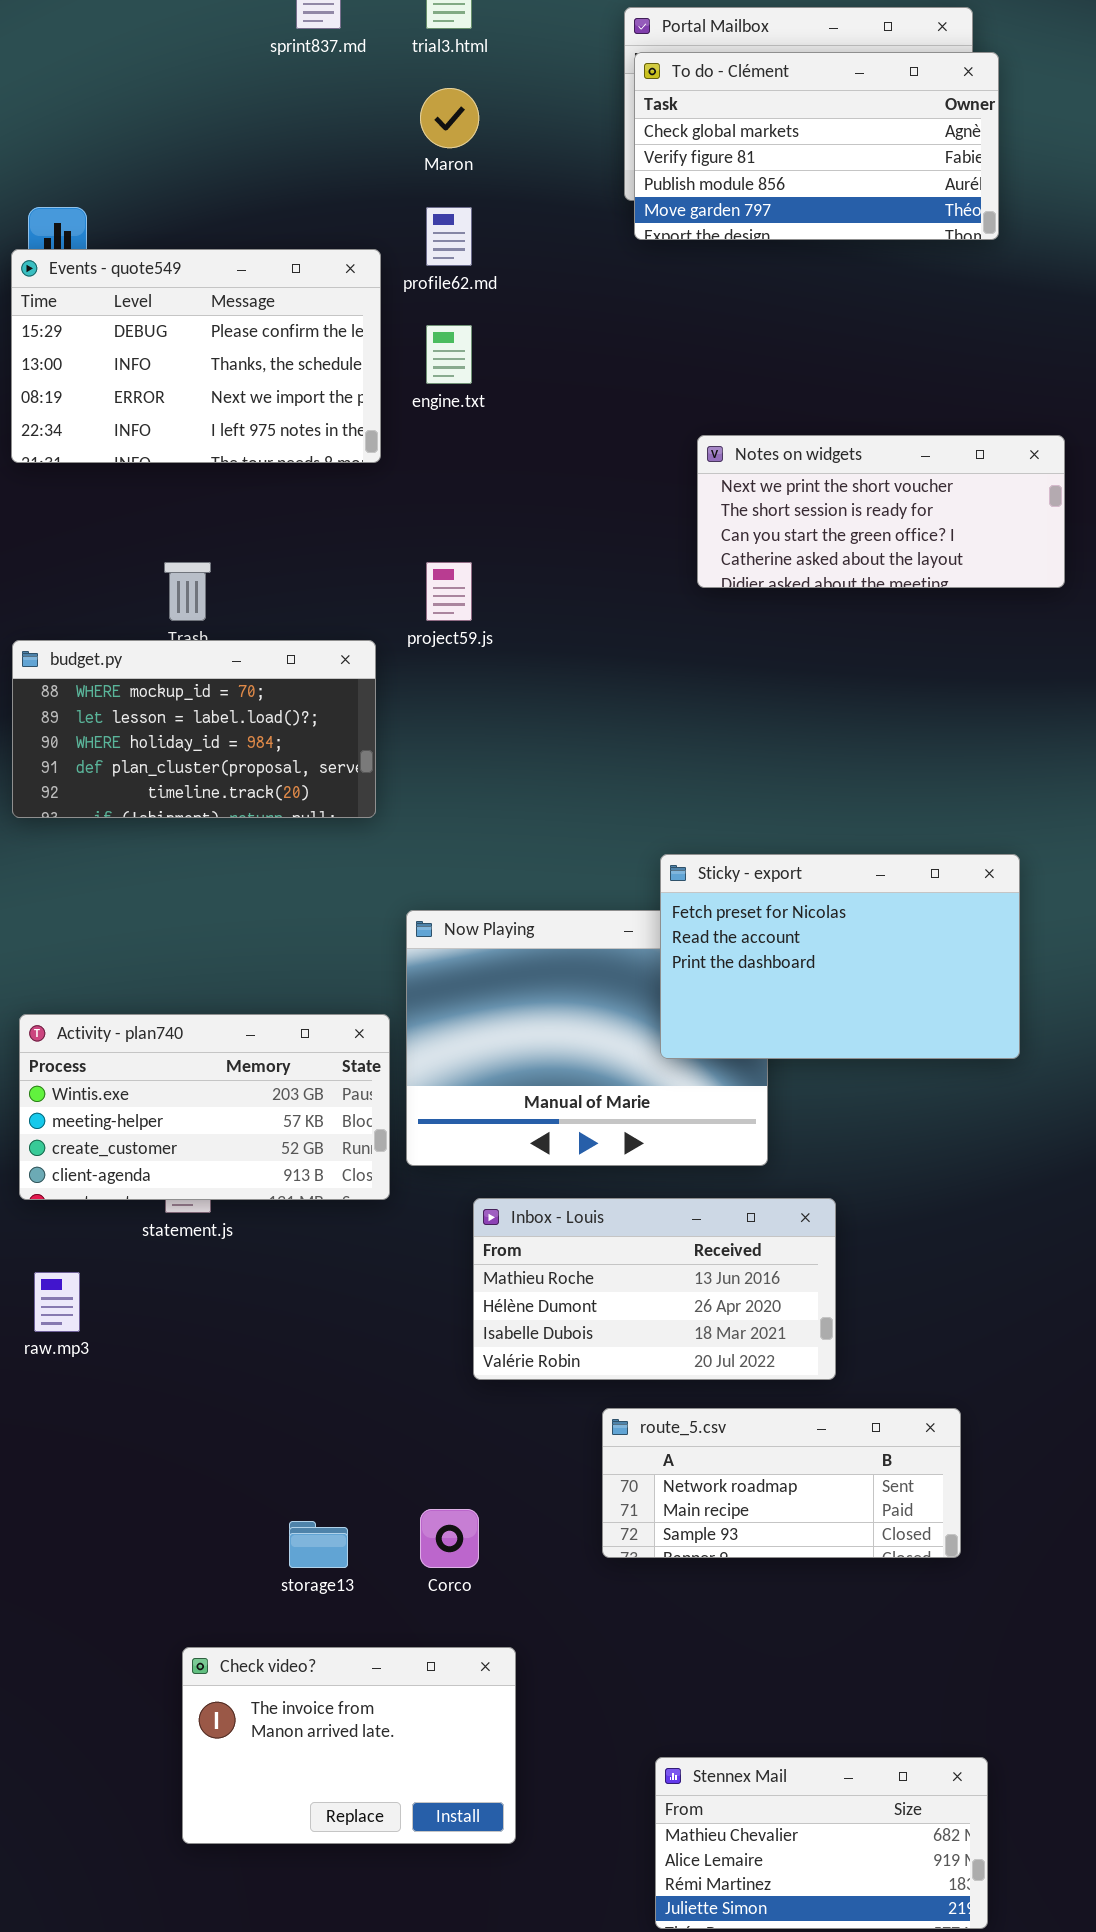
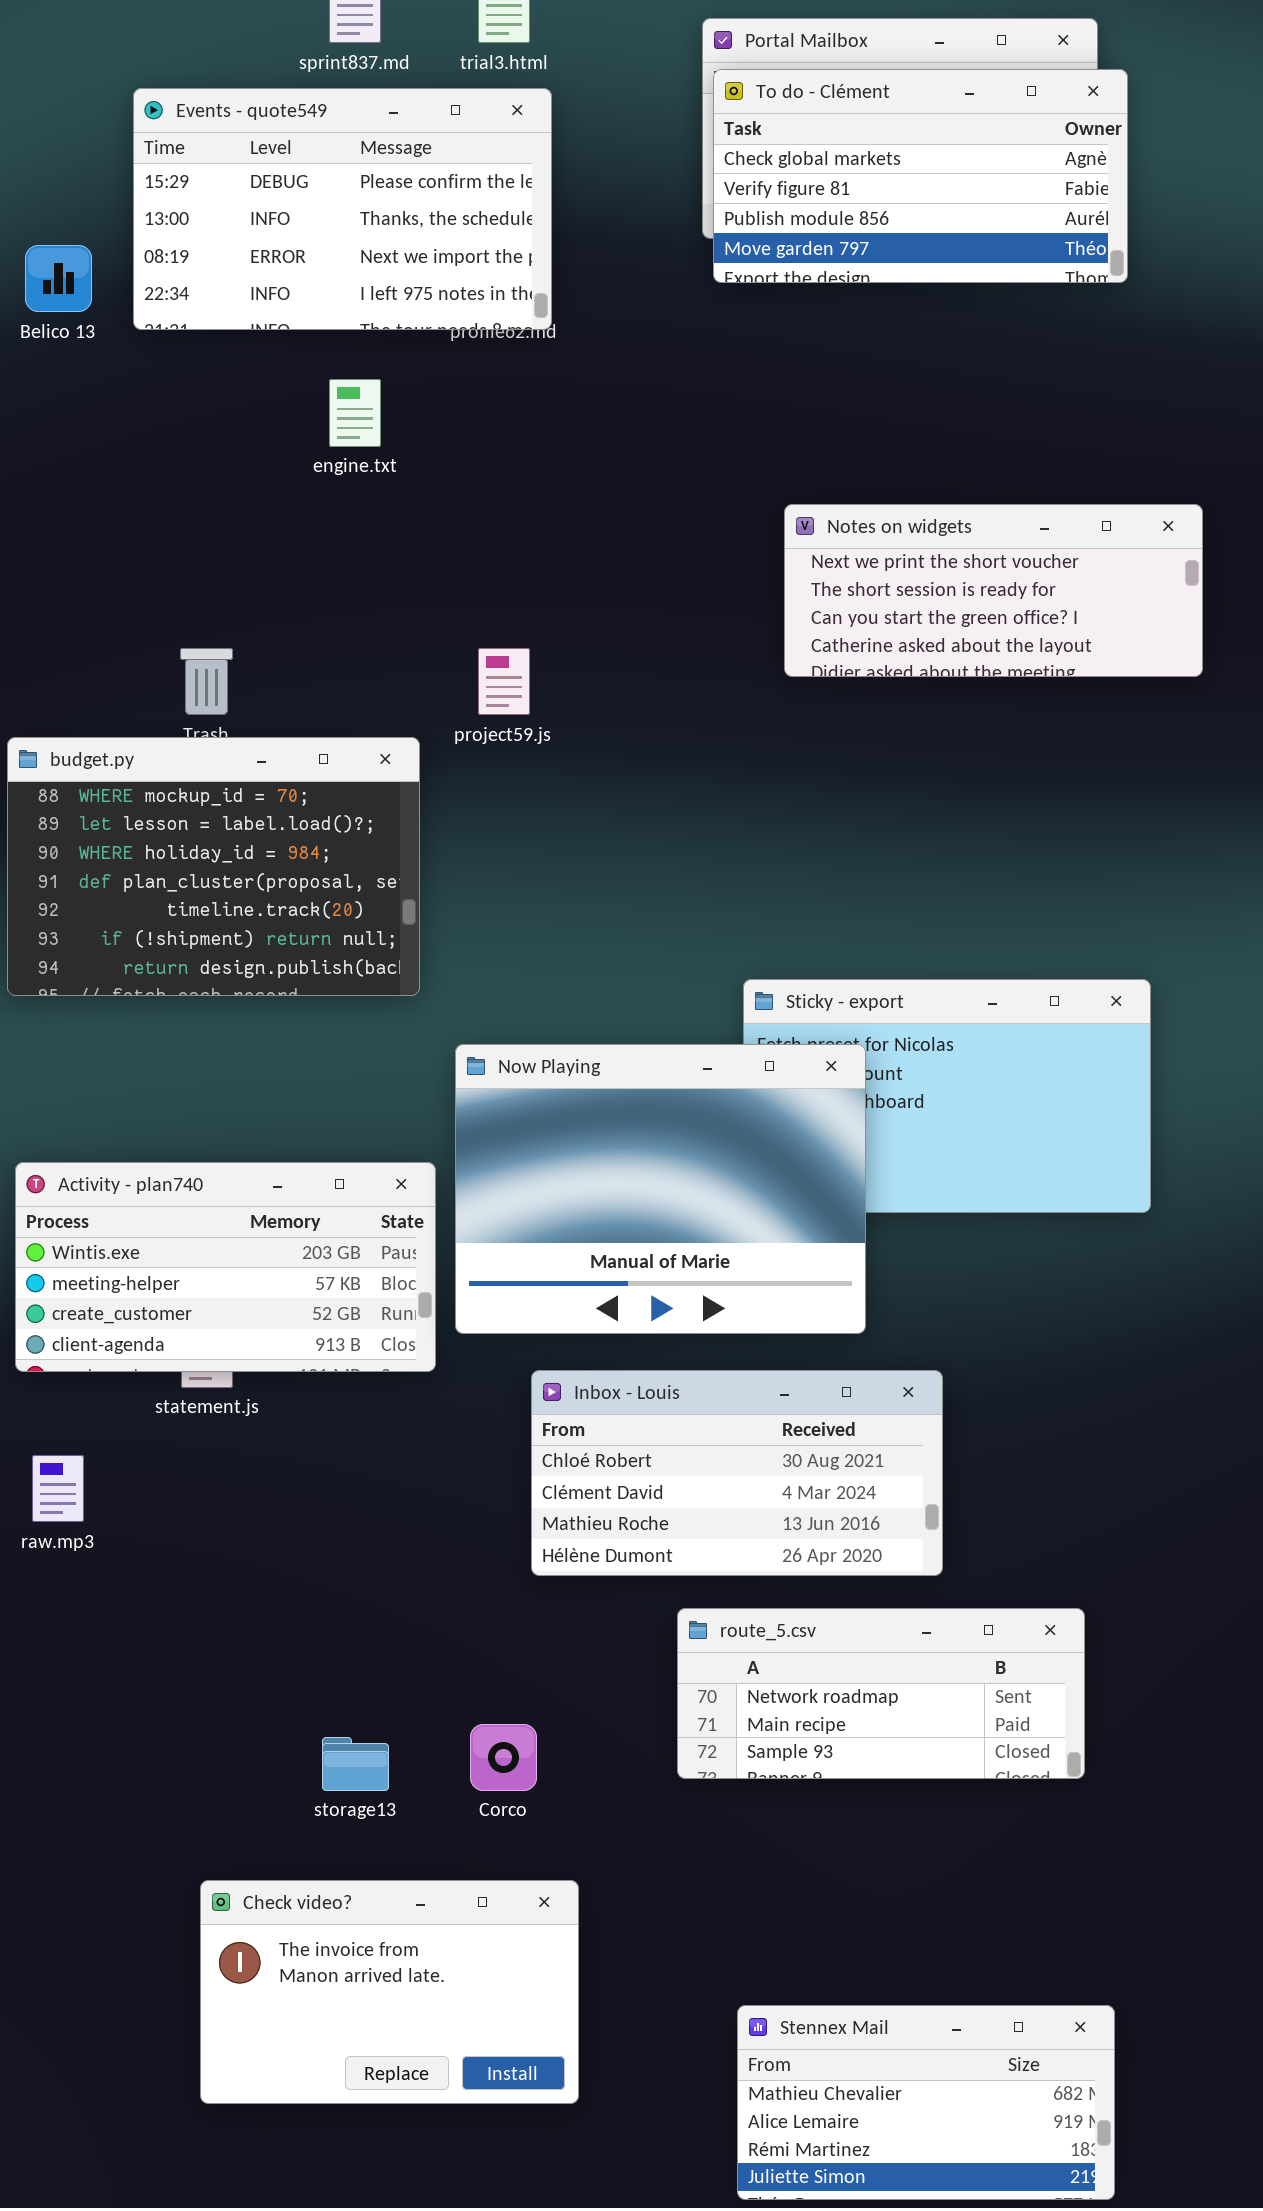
Events - quote549: [11,249,381,463] -> [133,88,552,330], moved
engine.txt: [426,325,472,384] -> [329,379,381,447], moved
budget.py: [12,640,376,818] -> [7,737,420,996], resized
Now Playing: [406,910,768,1166] -> [455,1044,866,1334], raised
Inbox - Louis: [473,1198,836,1380] -> [531,1370,943,1576], scrolled up 2 rows

